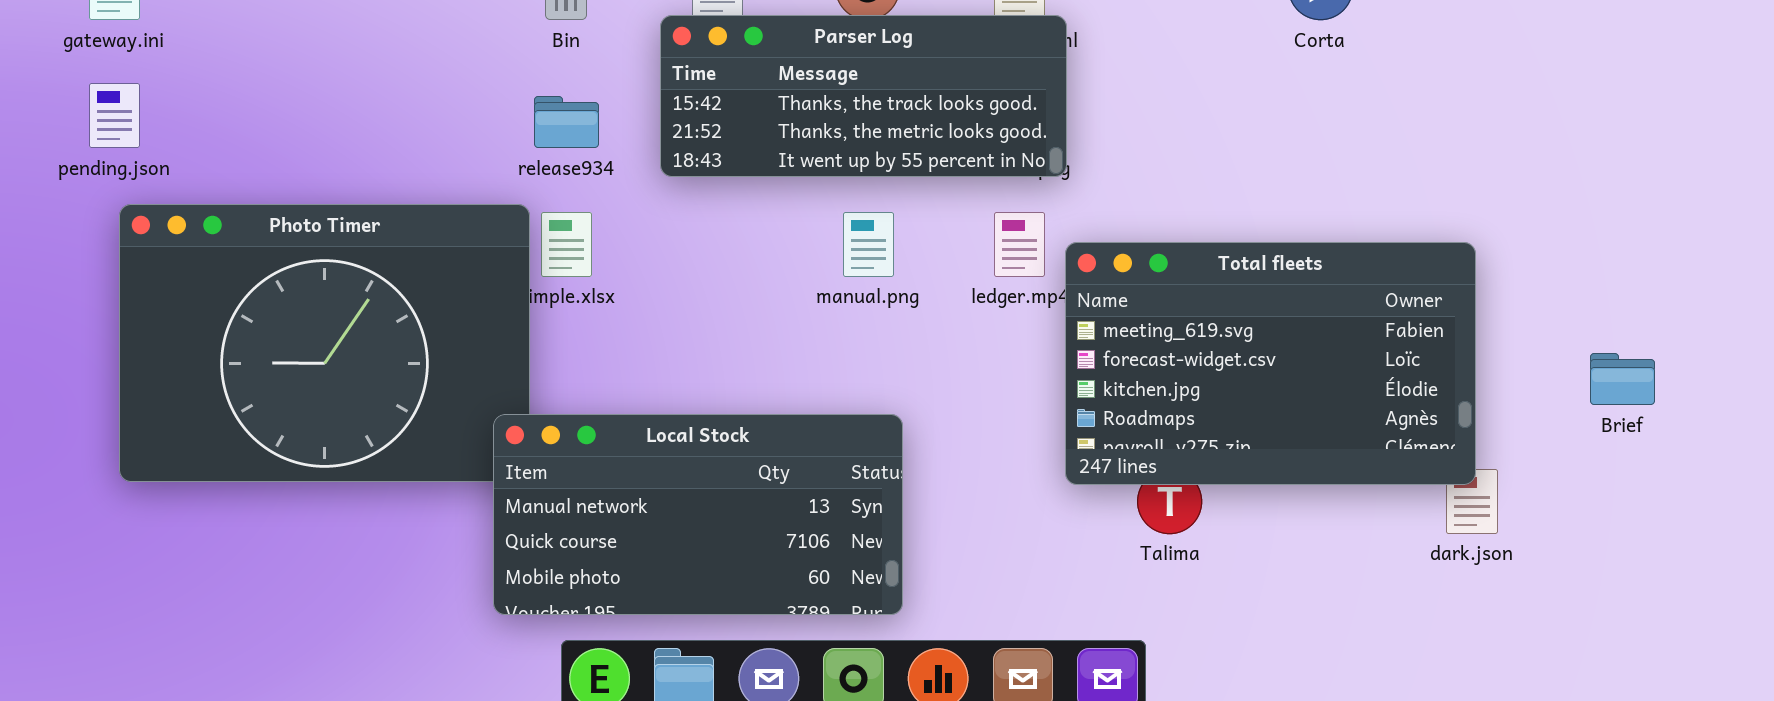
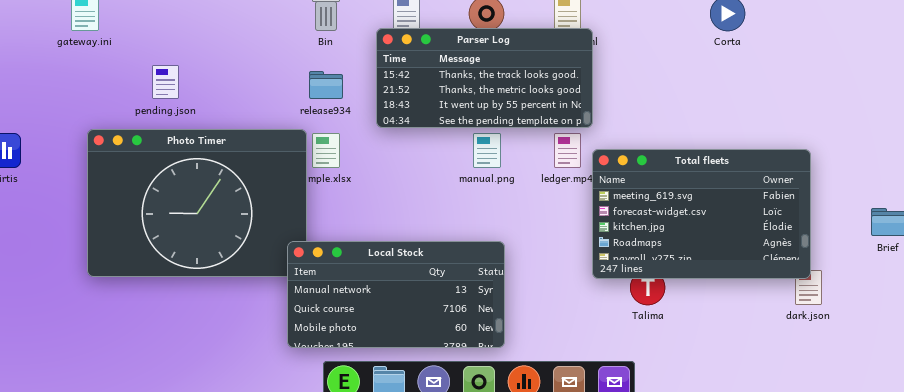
Parser Log: [660,15,1067,177] -> [376,28,593,128], resized
pending.json: [89,83,140,148] -> [152,65,179,99], moved

